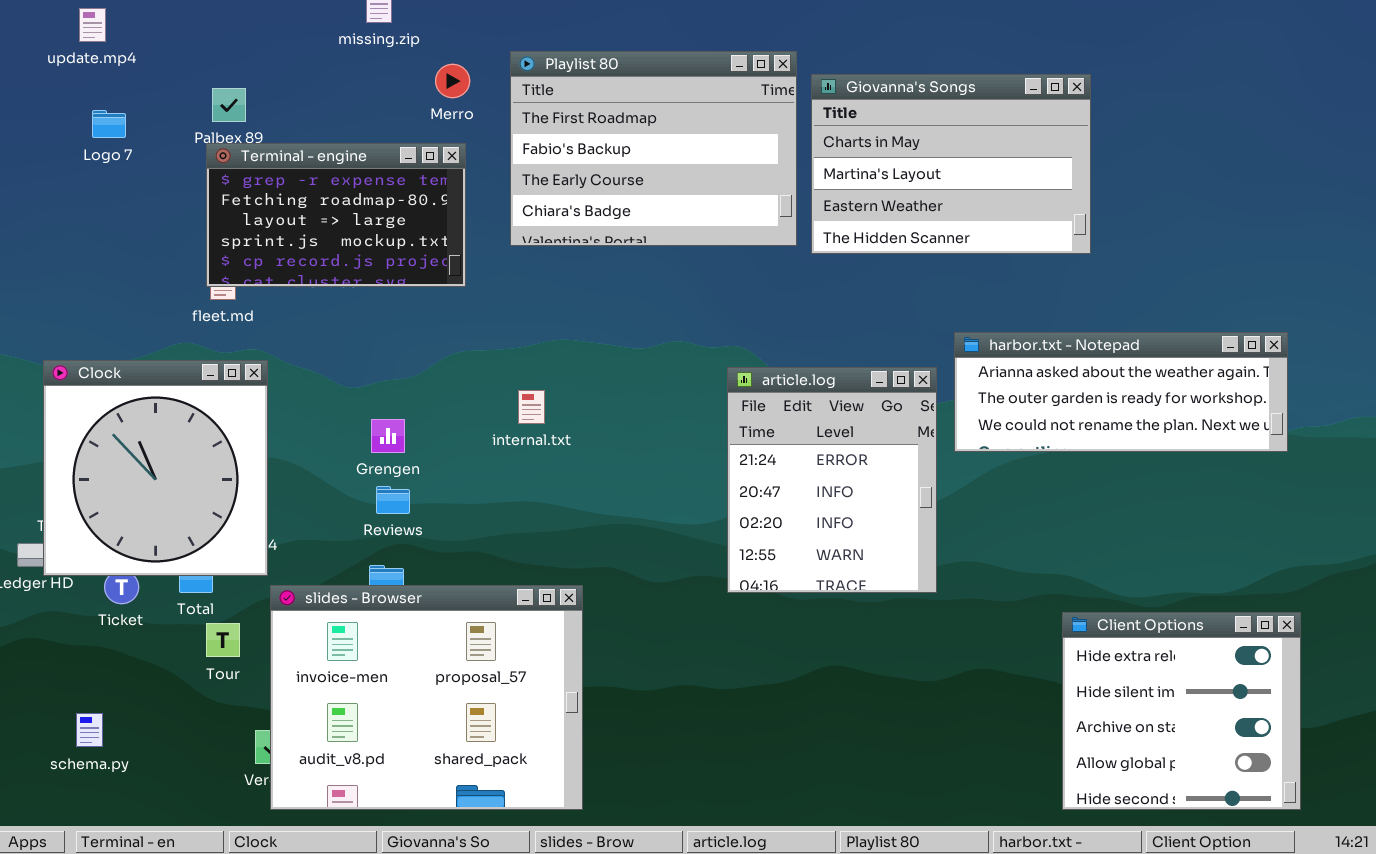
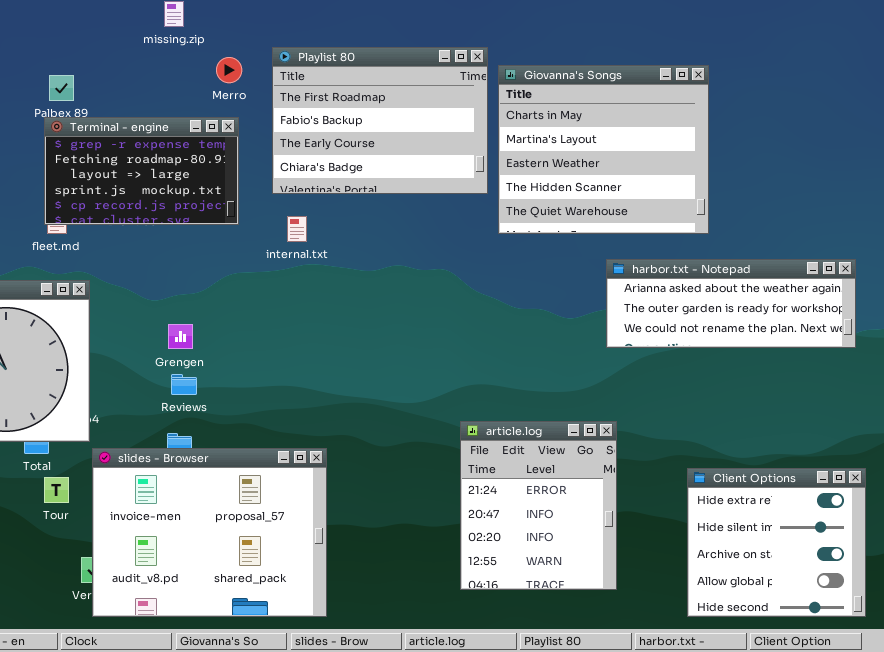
Giovanna's Songs: [811,74,1091,254] -> [498,65,709,234], resized
article.log: [727,367,937,593] -> [460,421,617,590], moved
internal.txt: [518,390,545,424] -> [287,216,307,242], moved

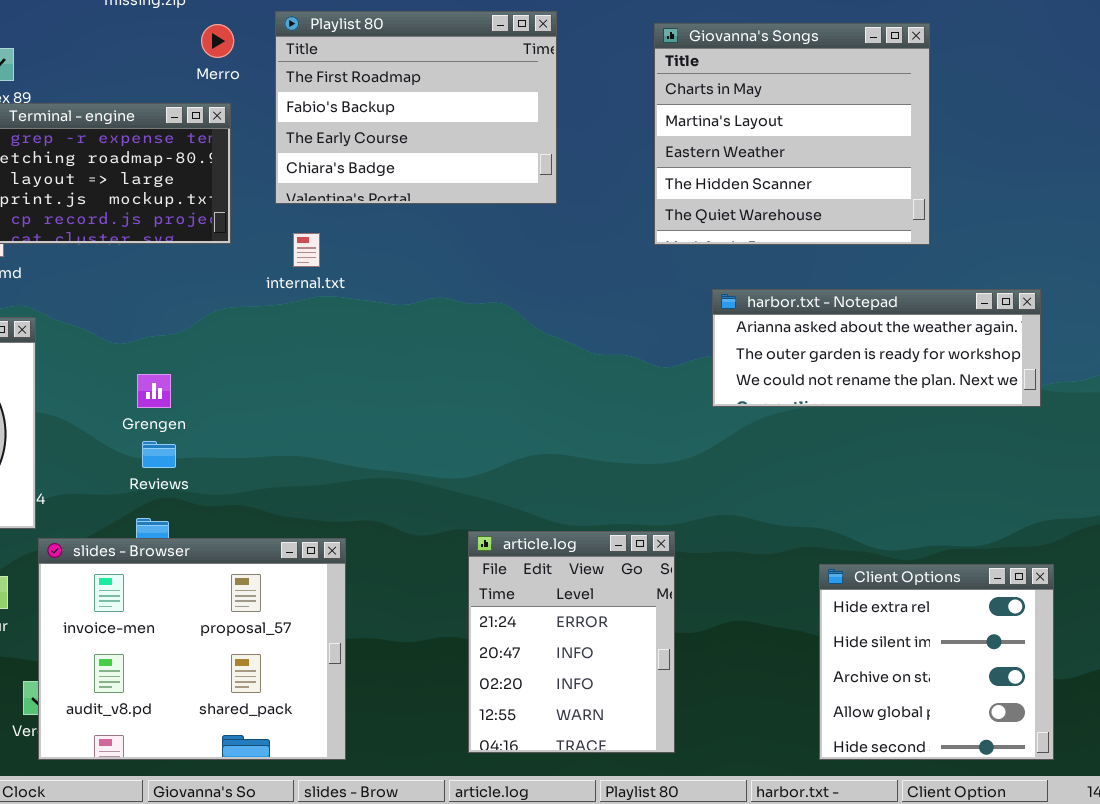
Giovanna's Songs: [498,65,709,234] -> [654,23,930,245], moved
article.log: [460,421,617,590] -> [468,531,675,753], moved

